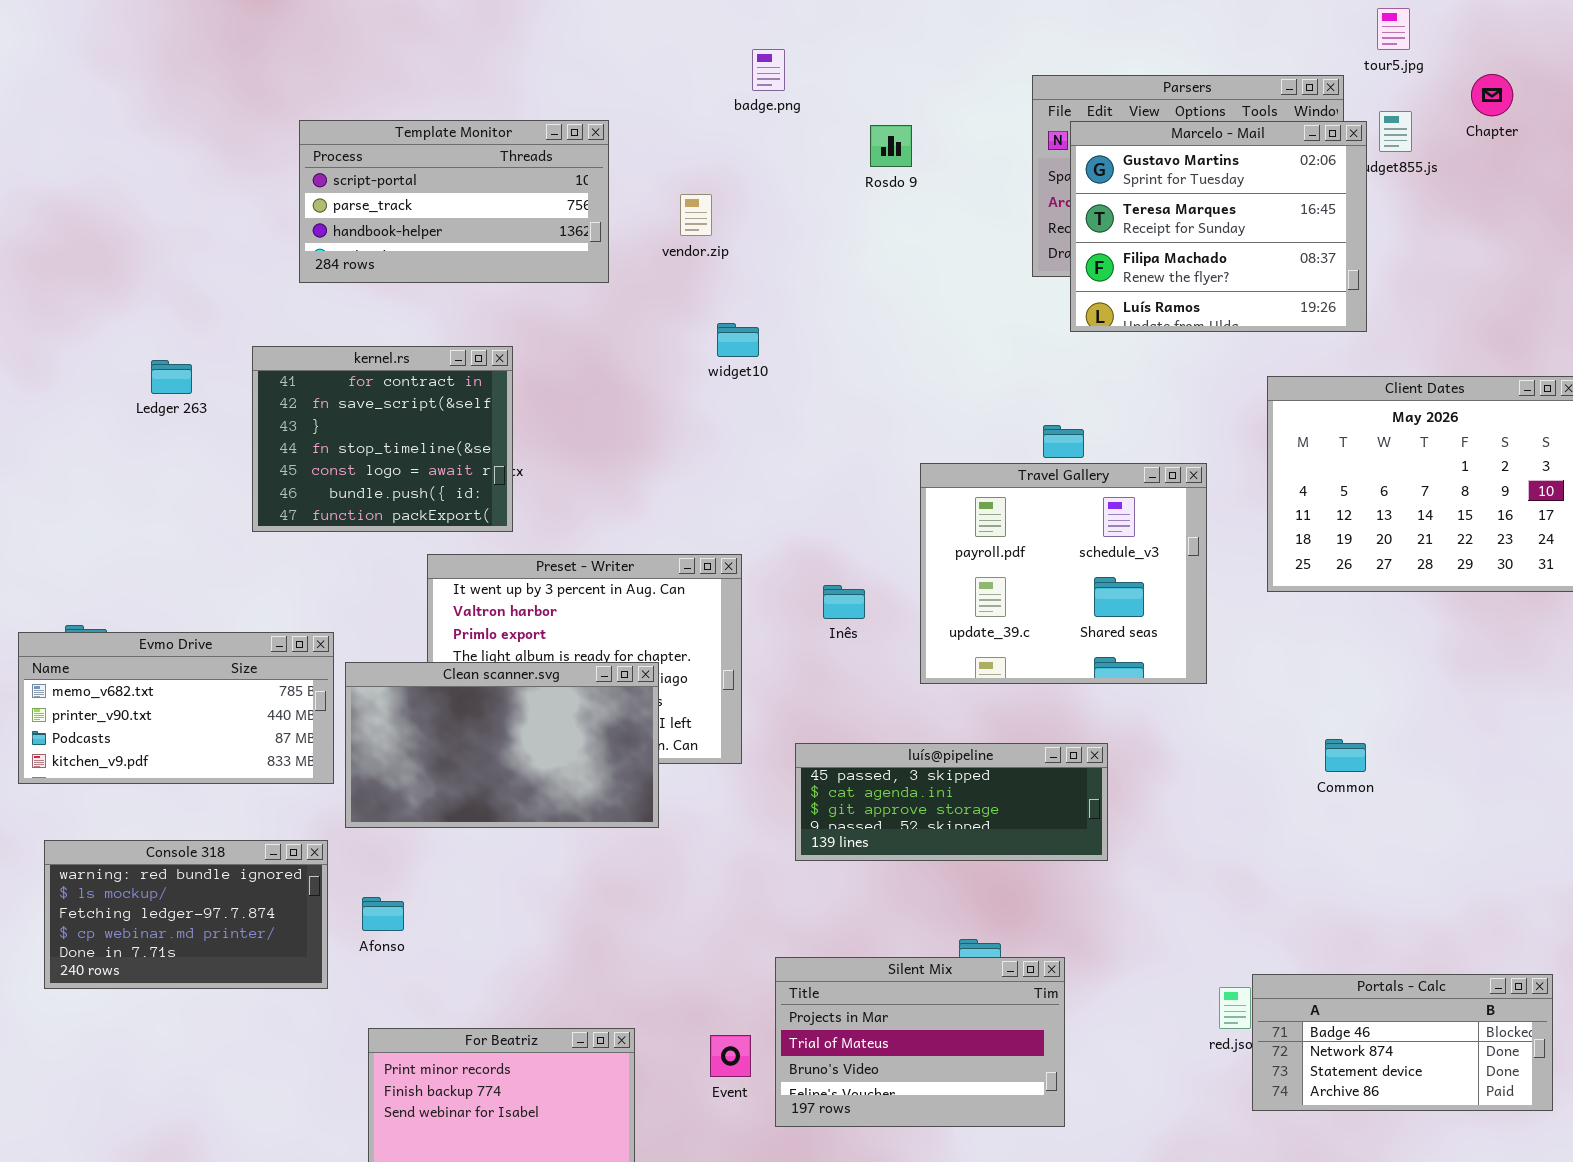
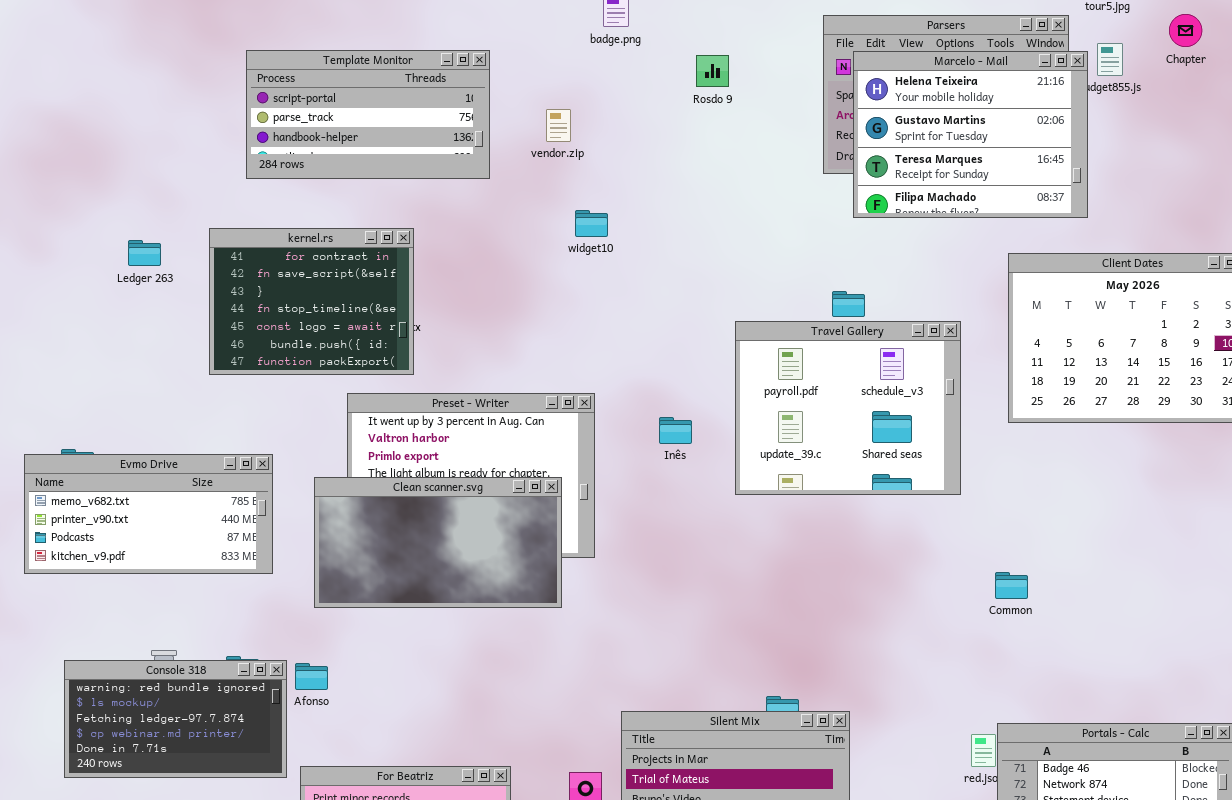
Marcelo - Mail: [1070,121,1367,332] -> [853,51,1088,218], scrolled up 1 row
Clean scanner.svg: [345,662,659,828] -> [314,477,562,608], moved
Common: [1325,739,1366,772] -> [995,572,1028,599], moved
luís@pipeline: [795,743,1108,861] -> none, closed
Console 318: [44,840,328,989] -> [64,660,287,778], moved

